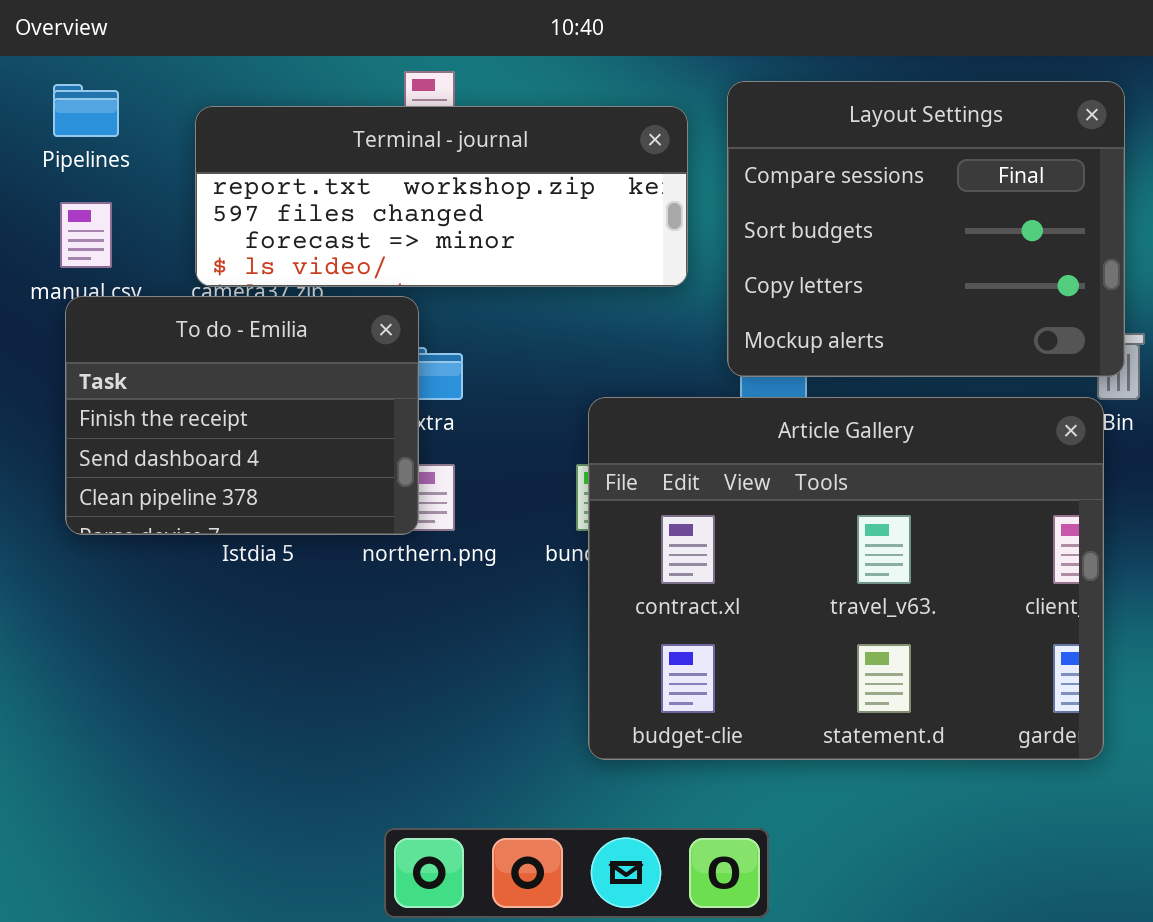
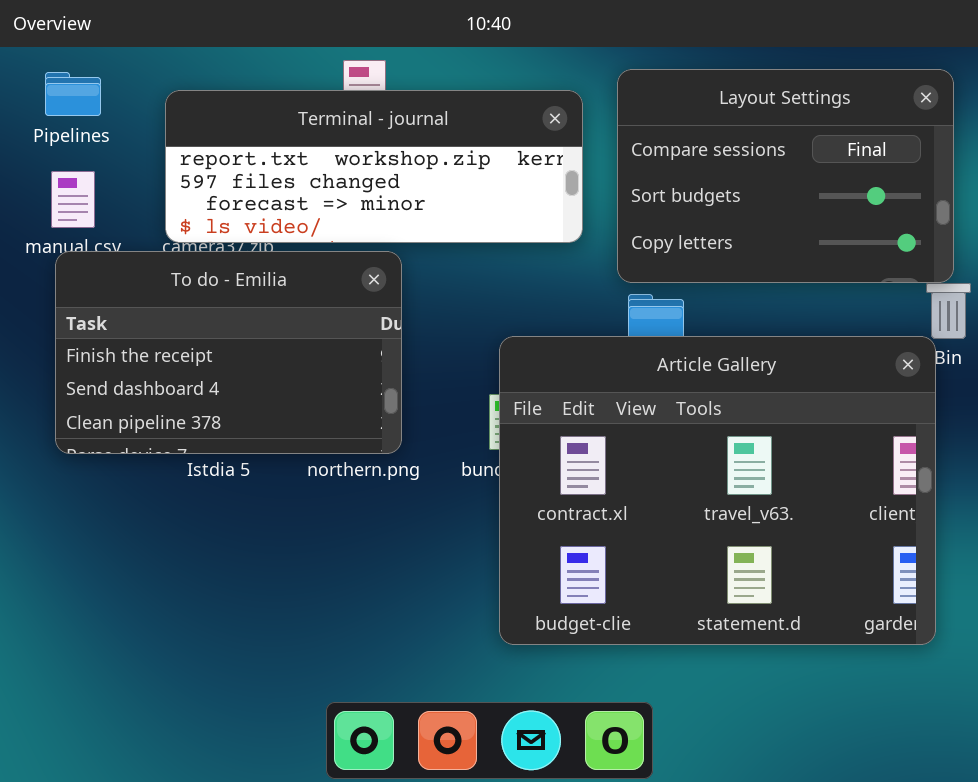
Layout Settings: [727,81,1125,377] -> [617,69,954,283], resized
To do - Emilia: [65,296,419,535] -> [55,251,402,454], resized

